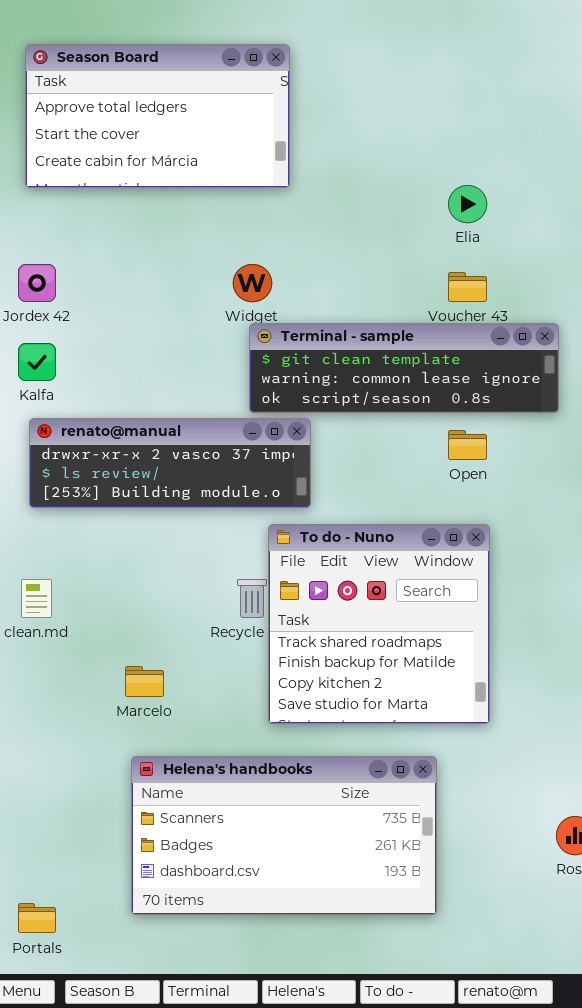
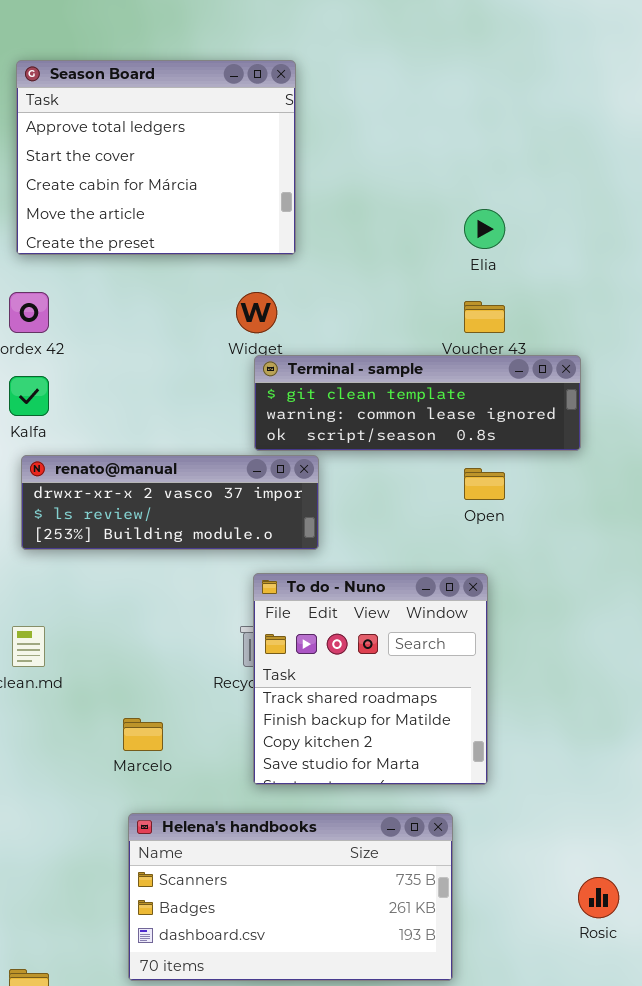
Season Board: [25,44,290,188] -> [16,60,296,255], resized
To do - Nuno: [268,524,490,724] -> [253,573,488,785], moved

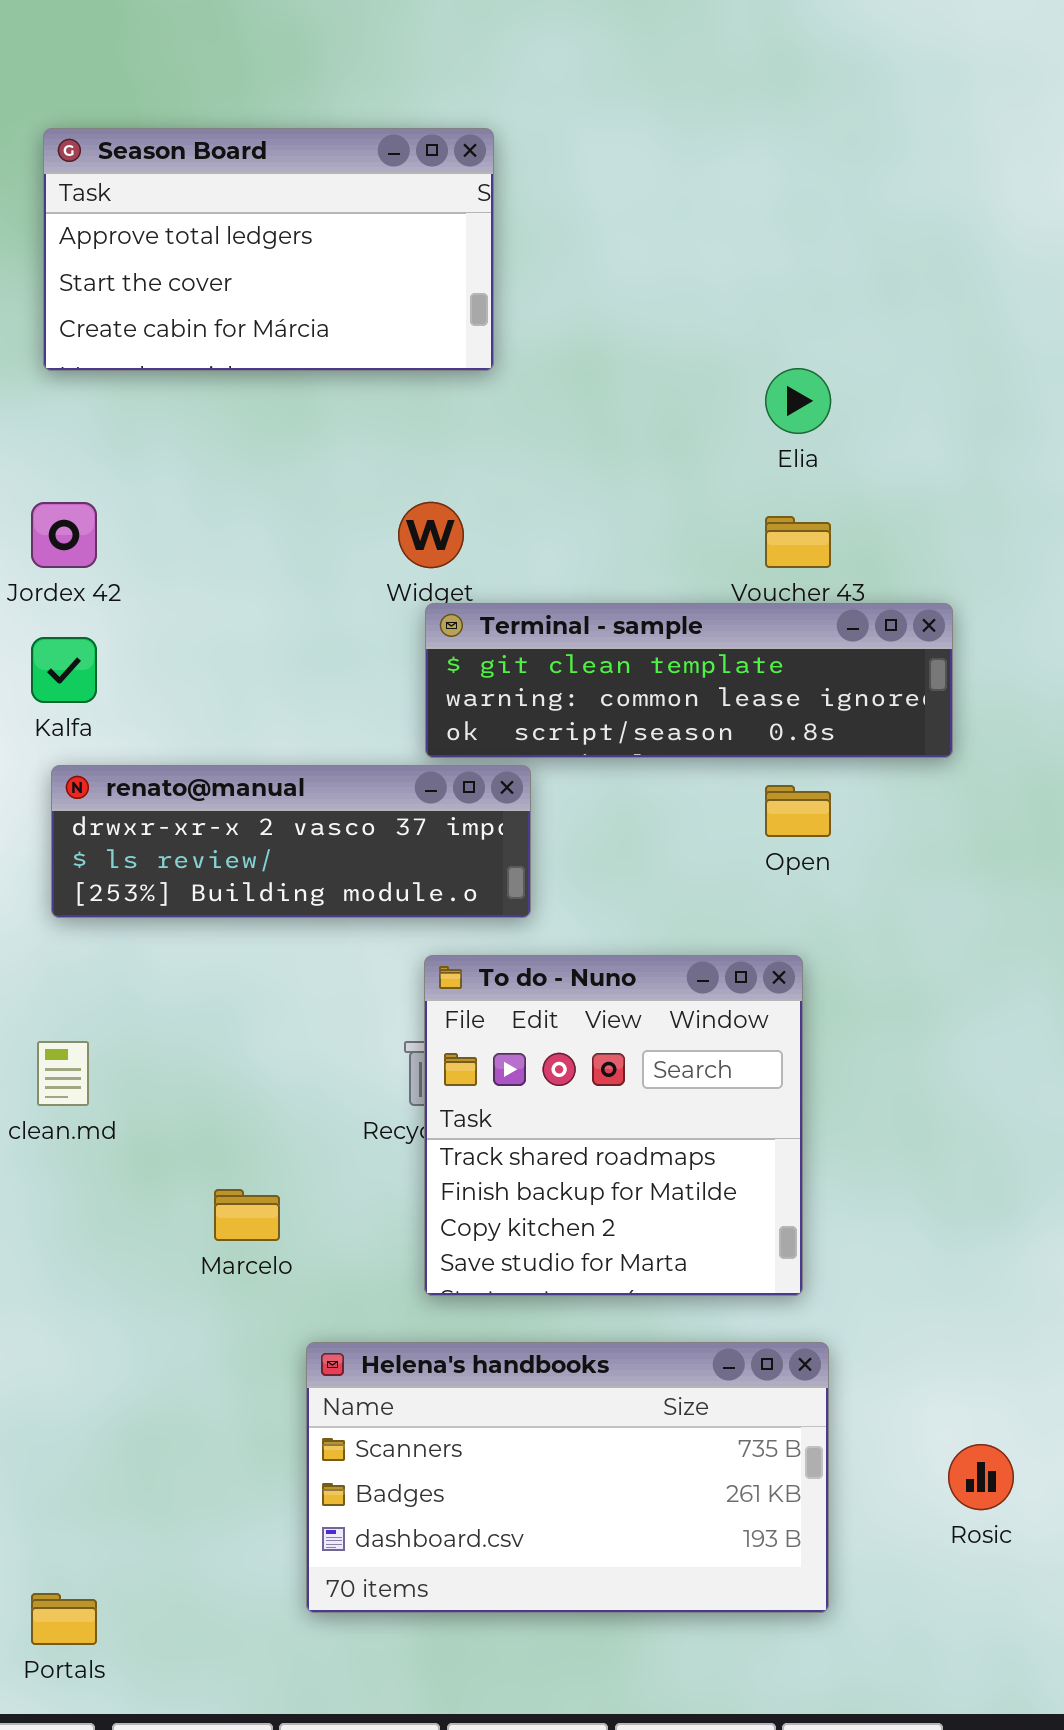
Season Board: [16,60,296,255] -> [43,128,494,371], resized
Helena's handbooks: [128,813,453,981] -> [306,1342,829,1613], moved

